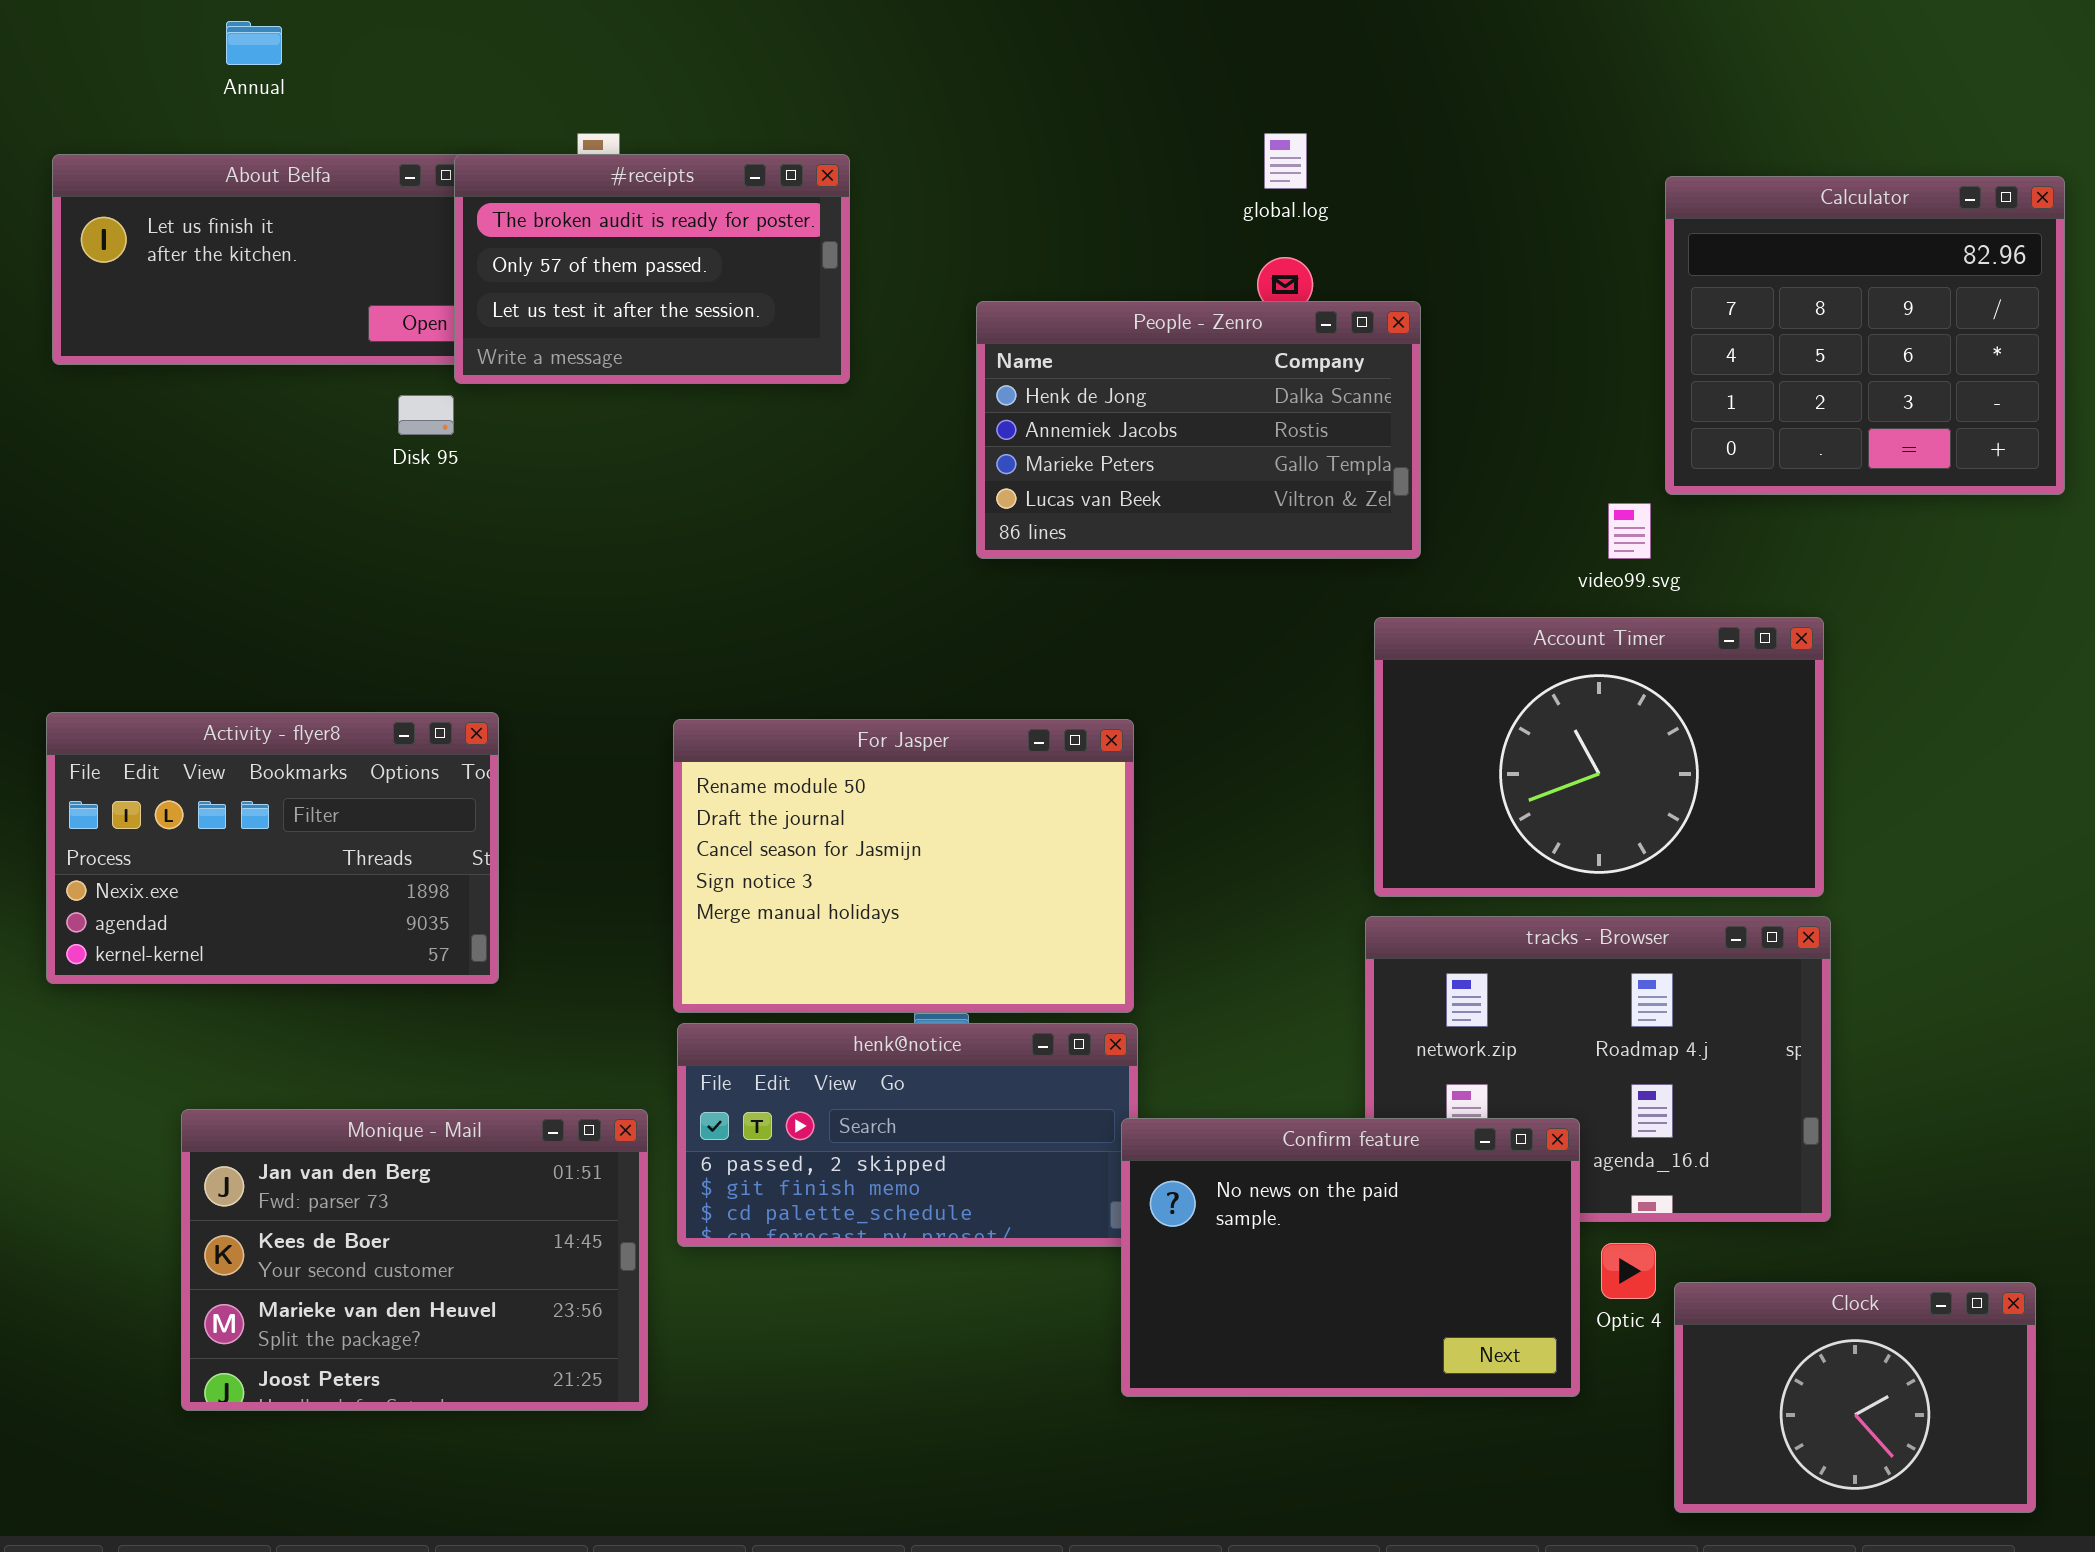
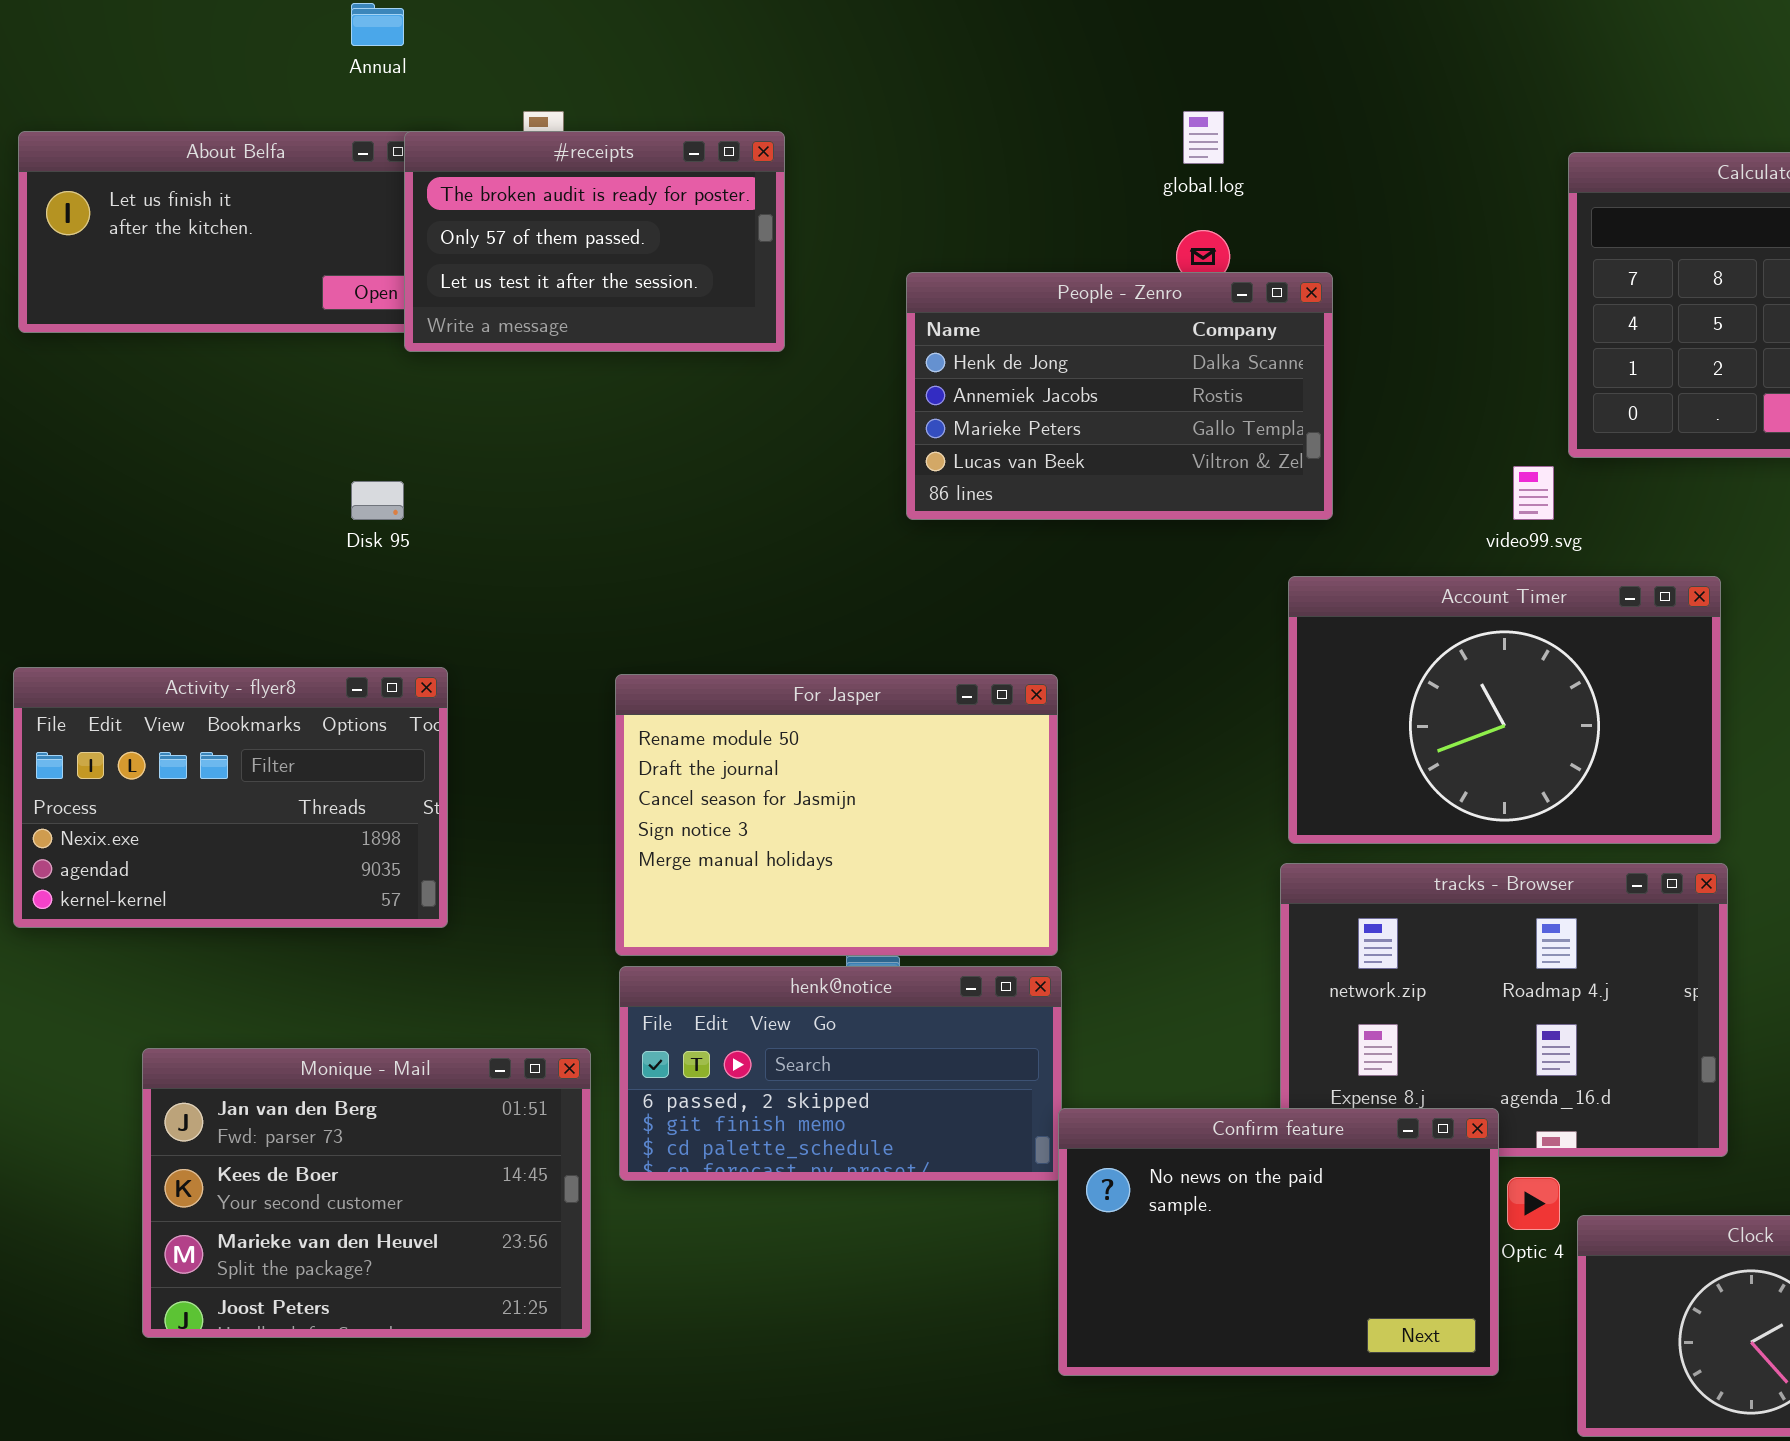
Annual: [226,21,282,65] -> [351,3,404,46], moved
Disk 95: [398,395,454,435] -> [351,481,404,520], moved
Confirm feature: [1121,1118,1580,1397] -> [1058,1108,1499,1376], moved

